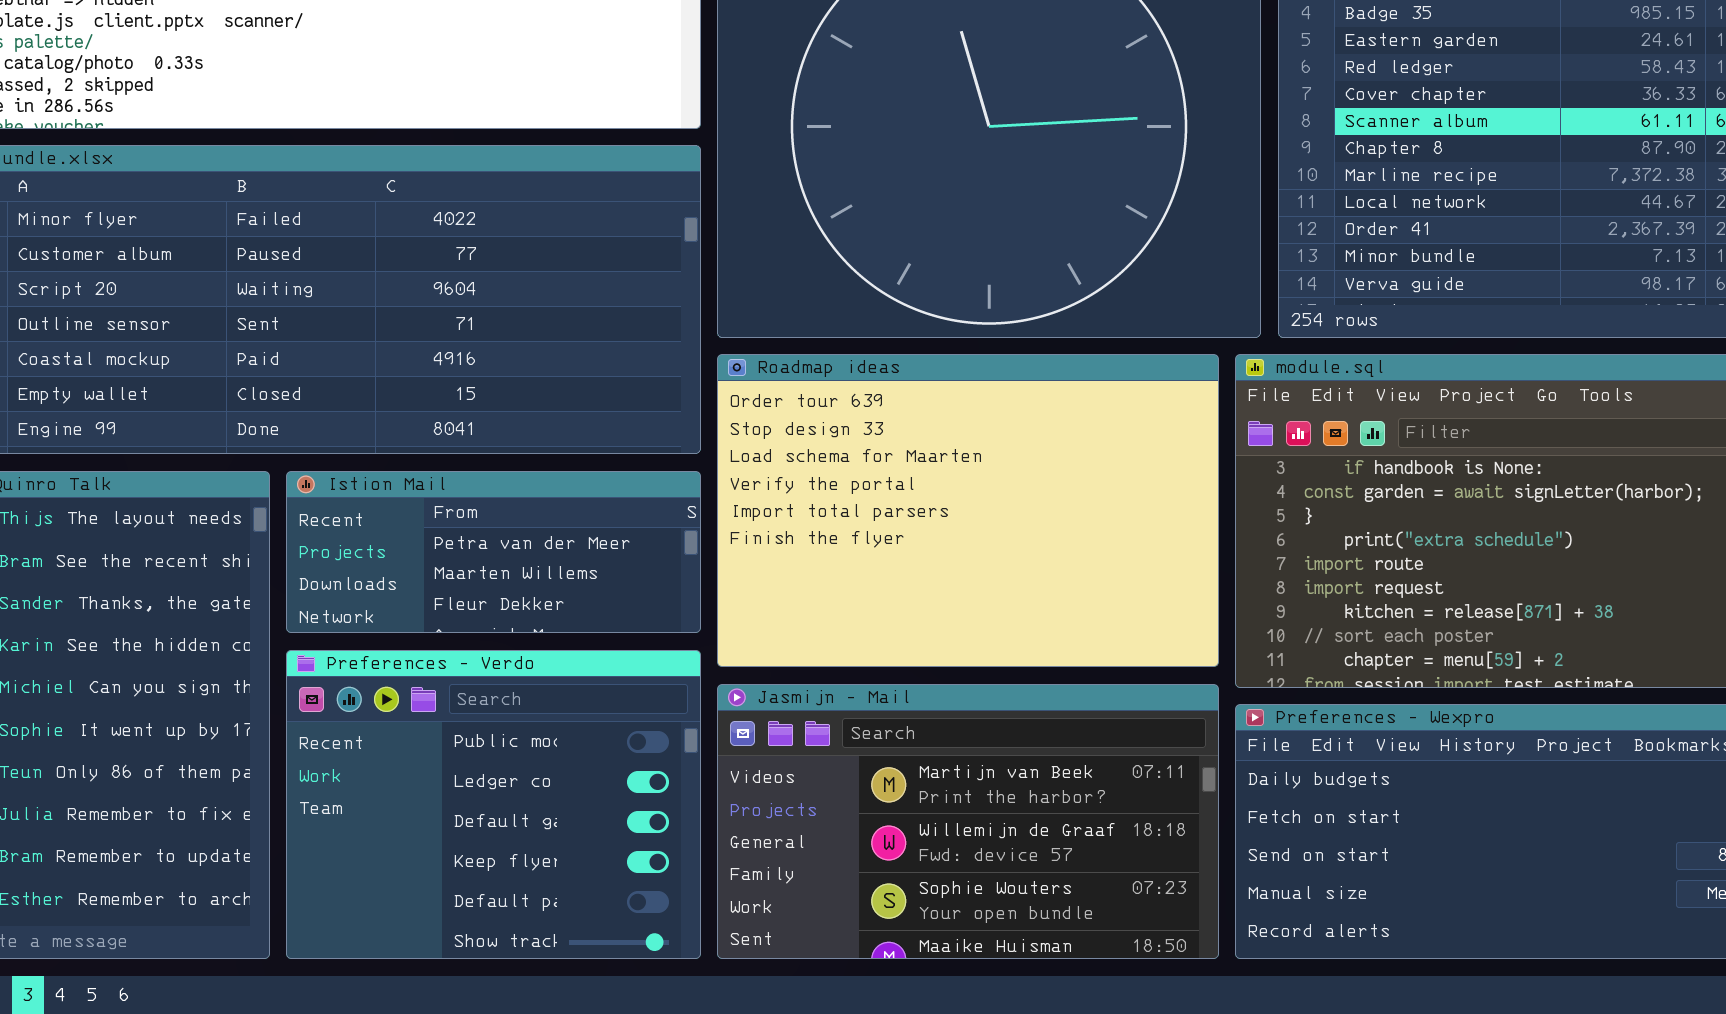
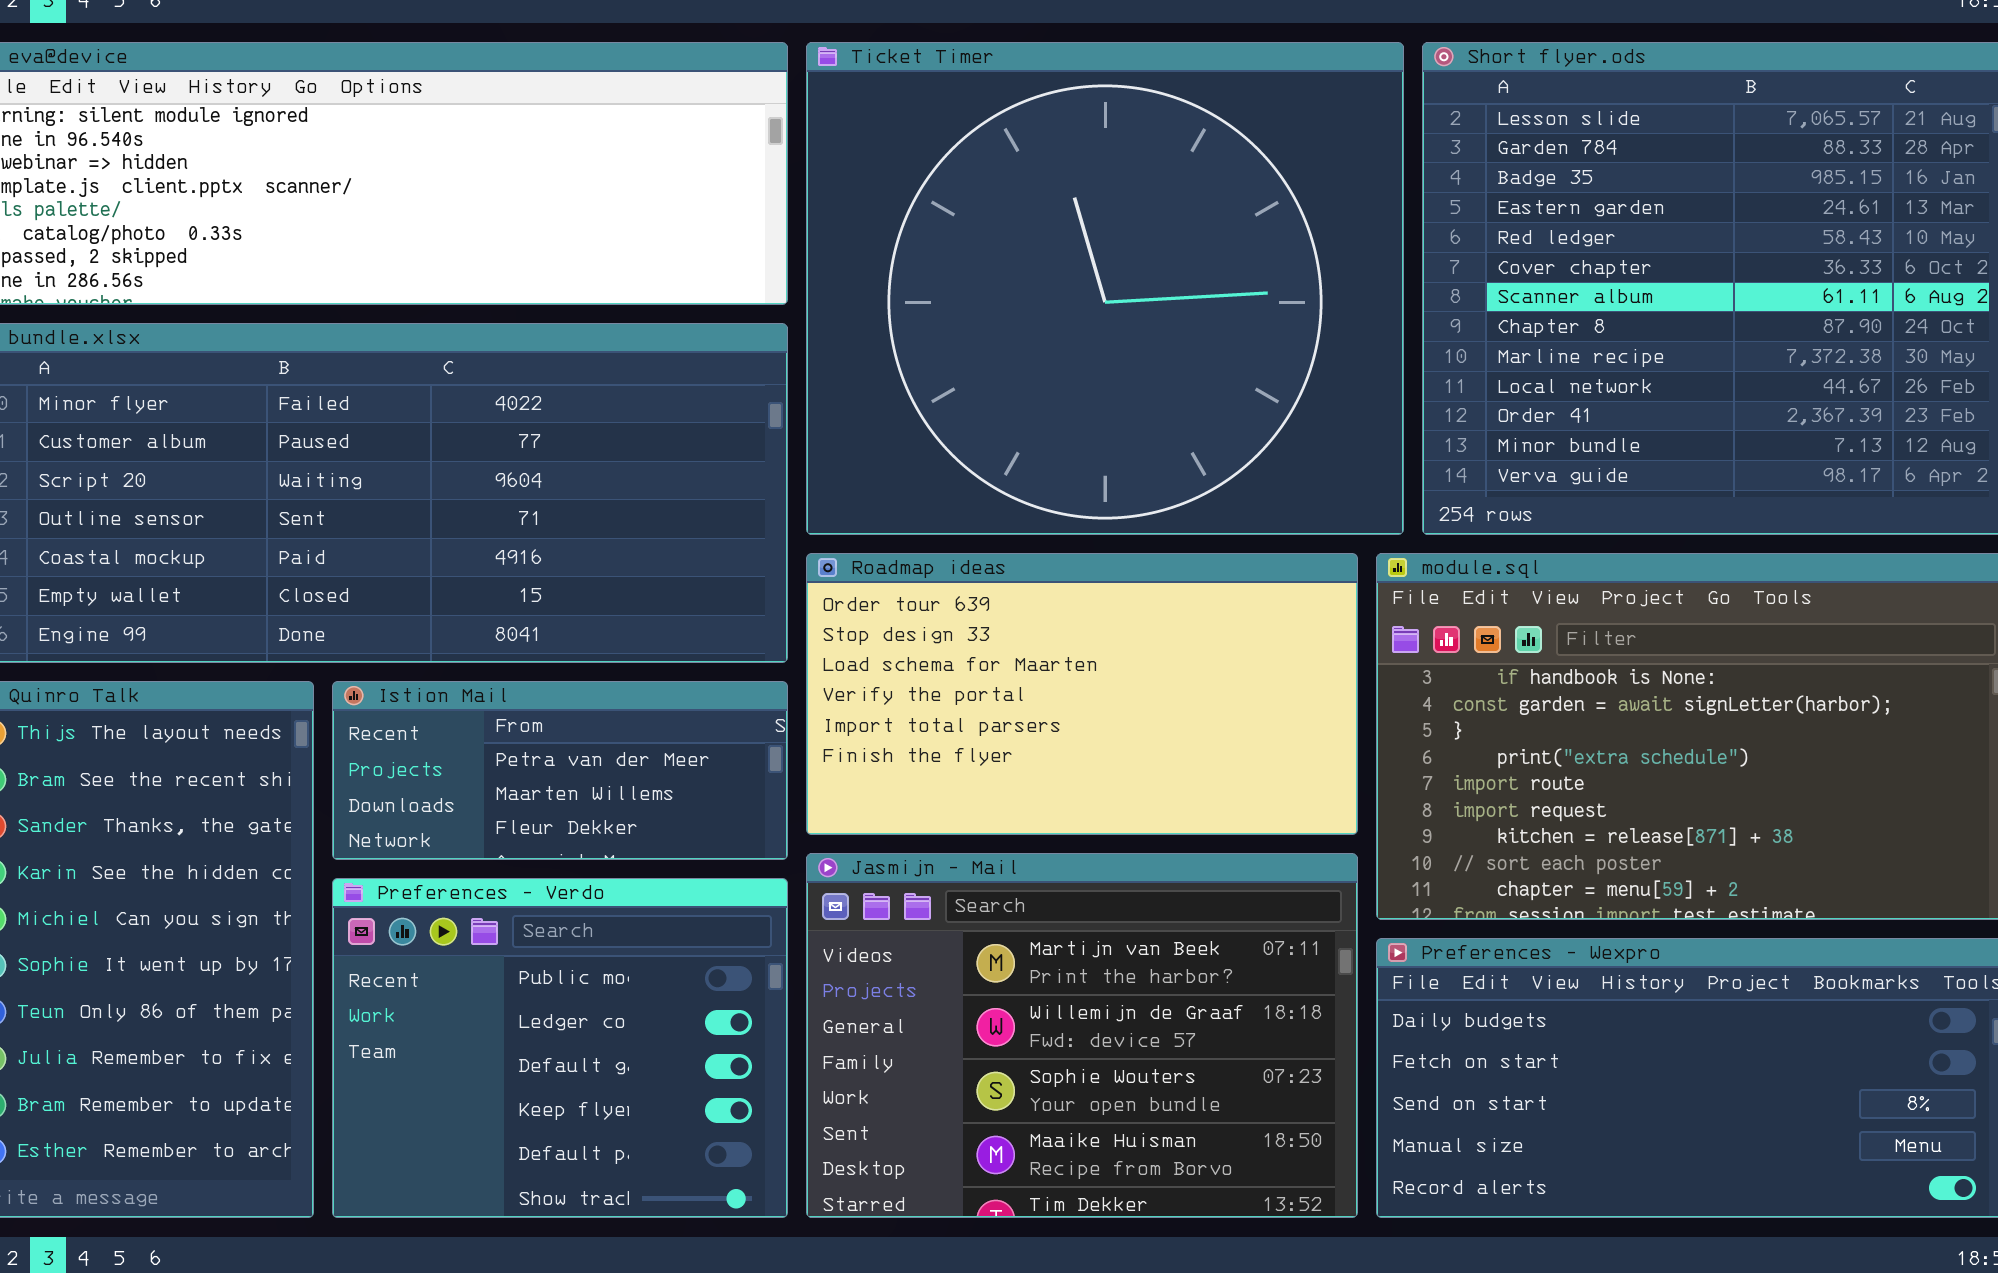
Roadmap ideas: [717,354,1219,667] -> [806,553,1358,835], resized
Jasmijn - Mail: [717,684,1219,959] -> [806,853,1358,1218], resized

